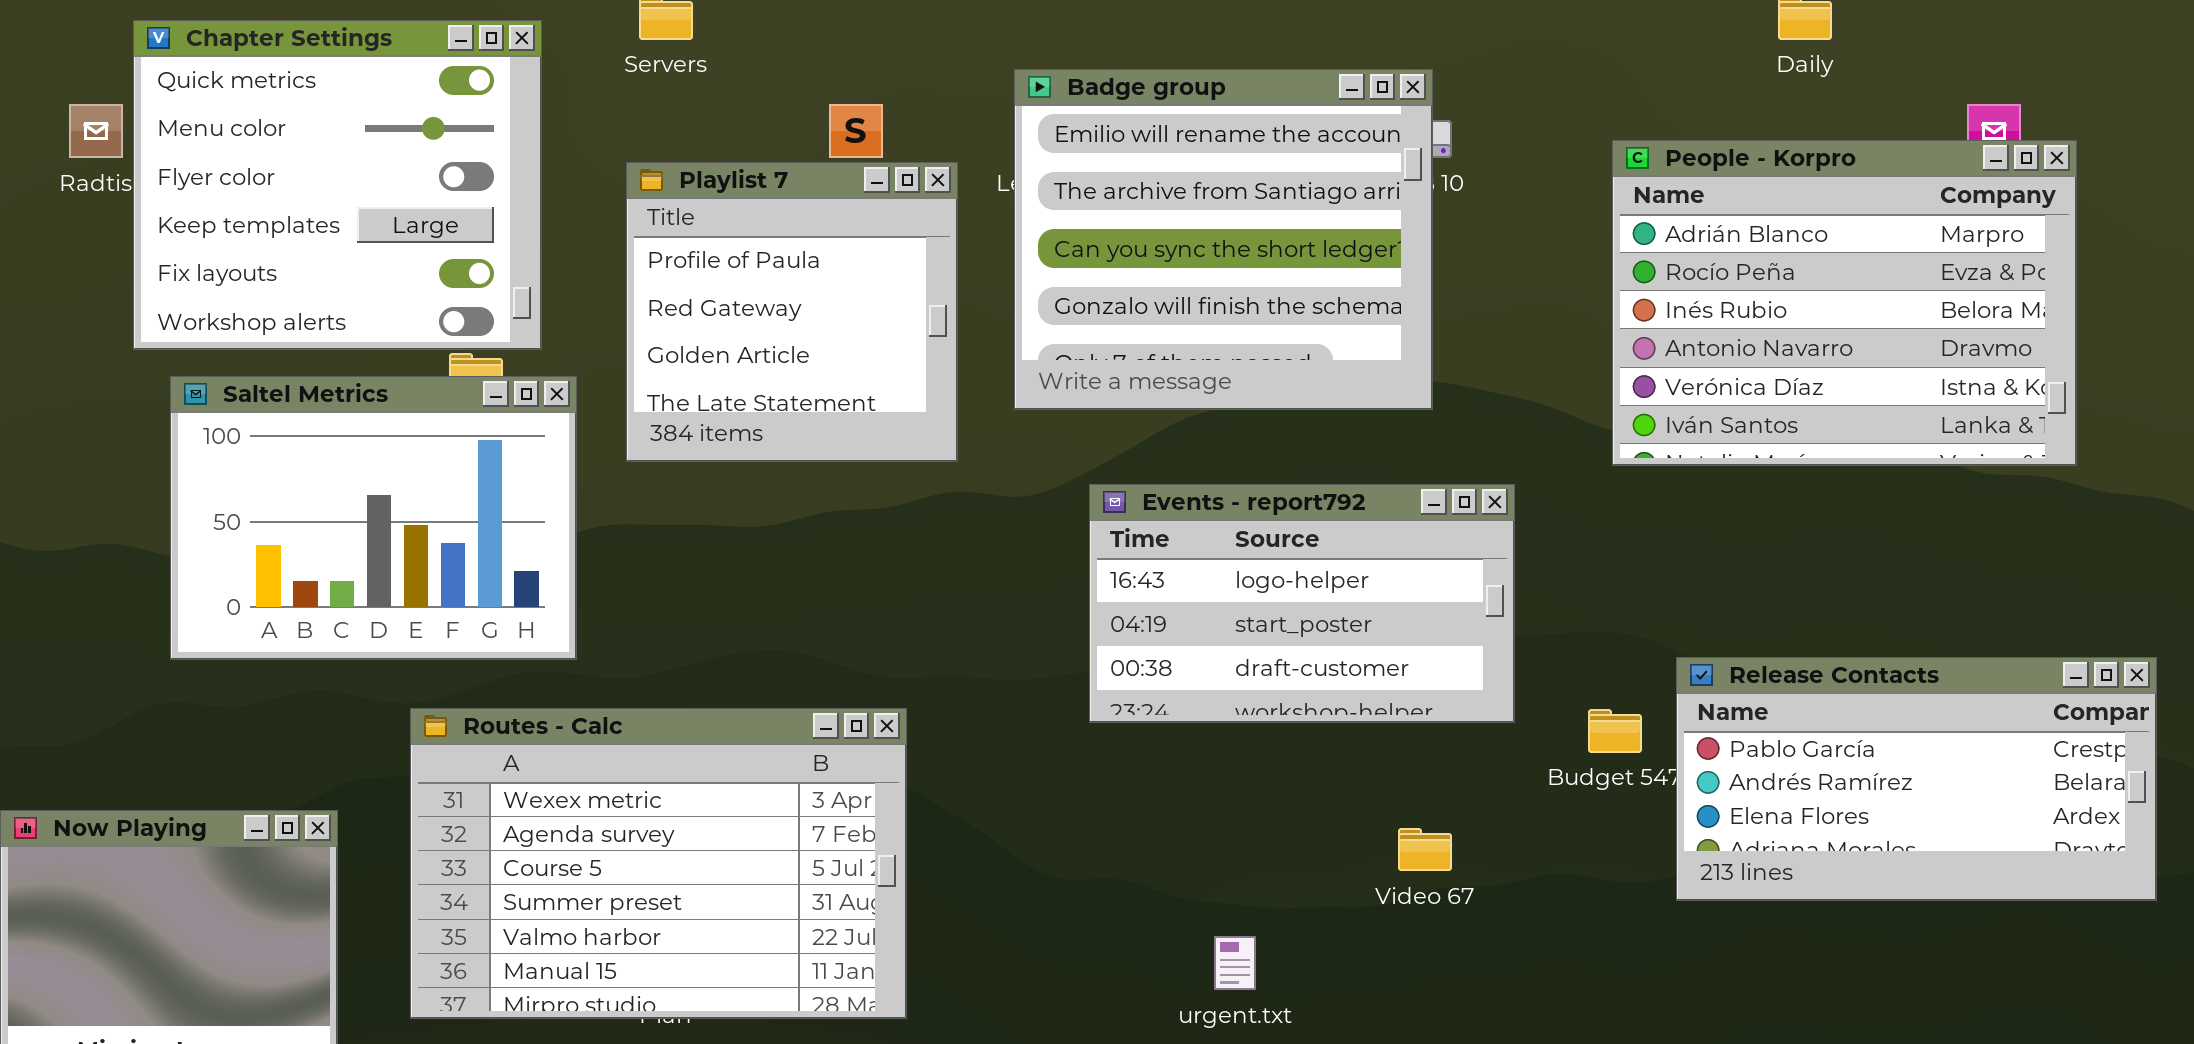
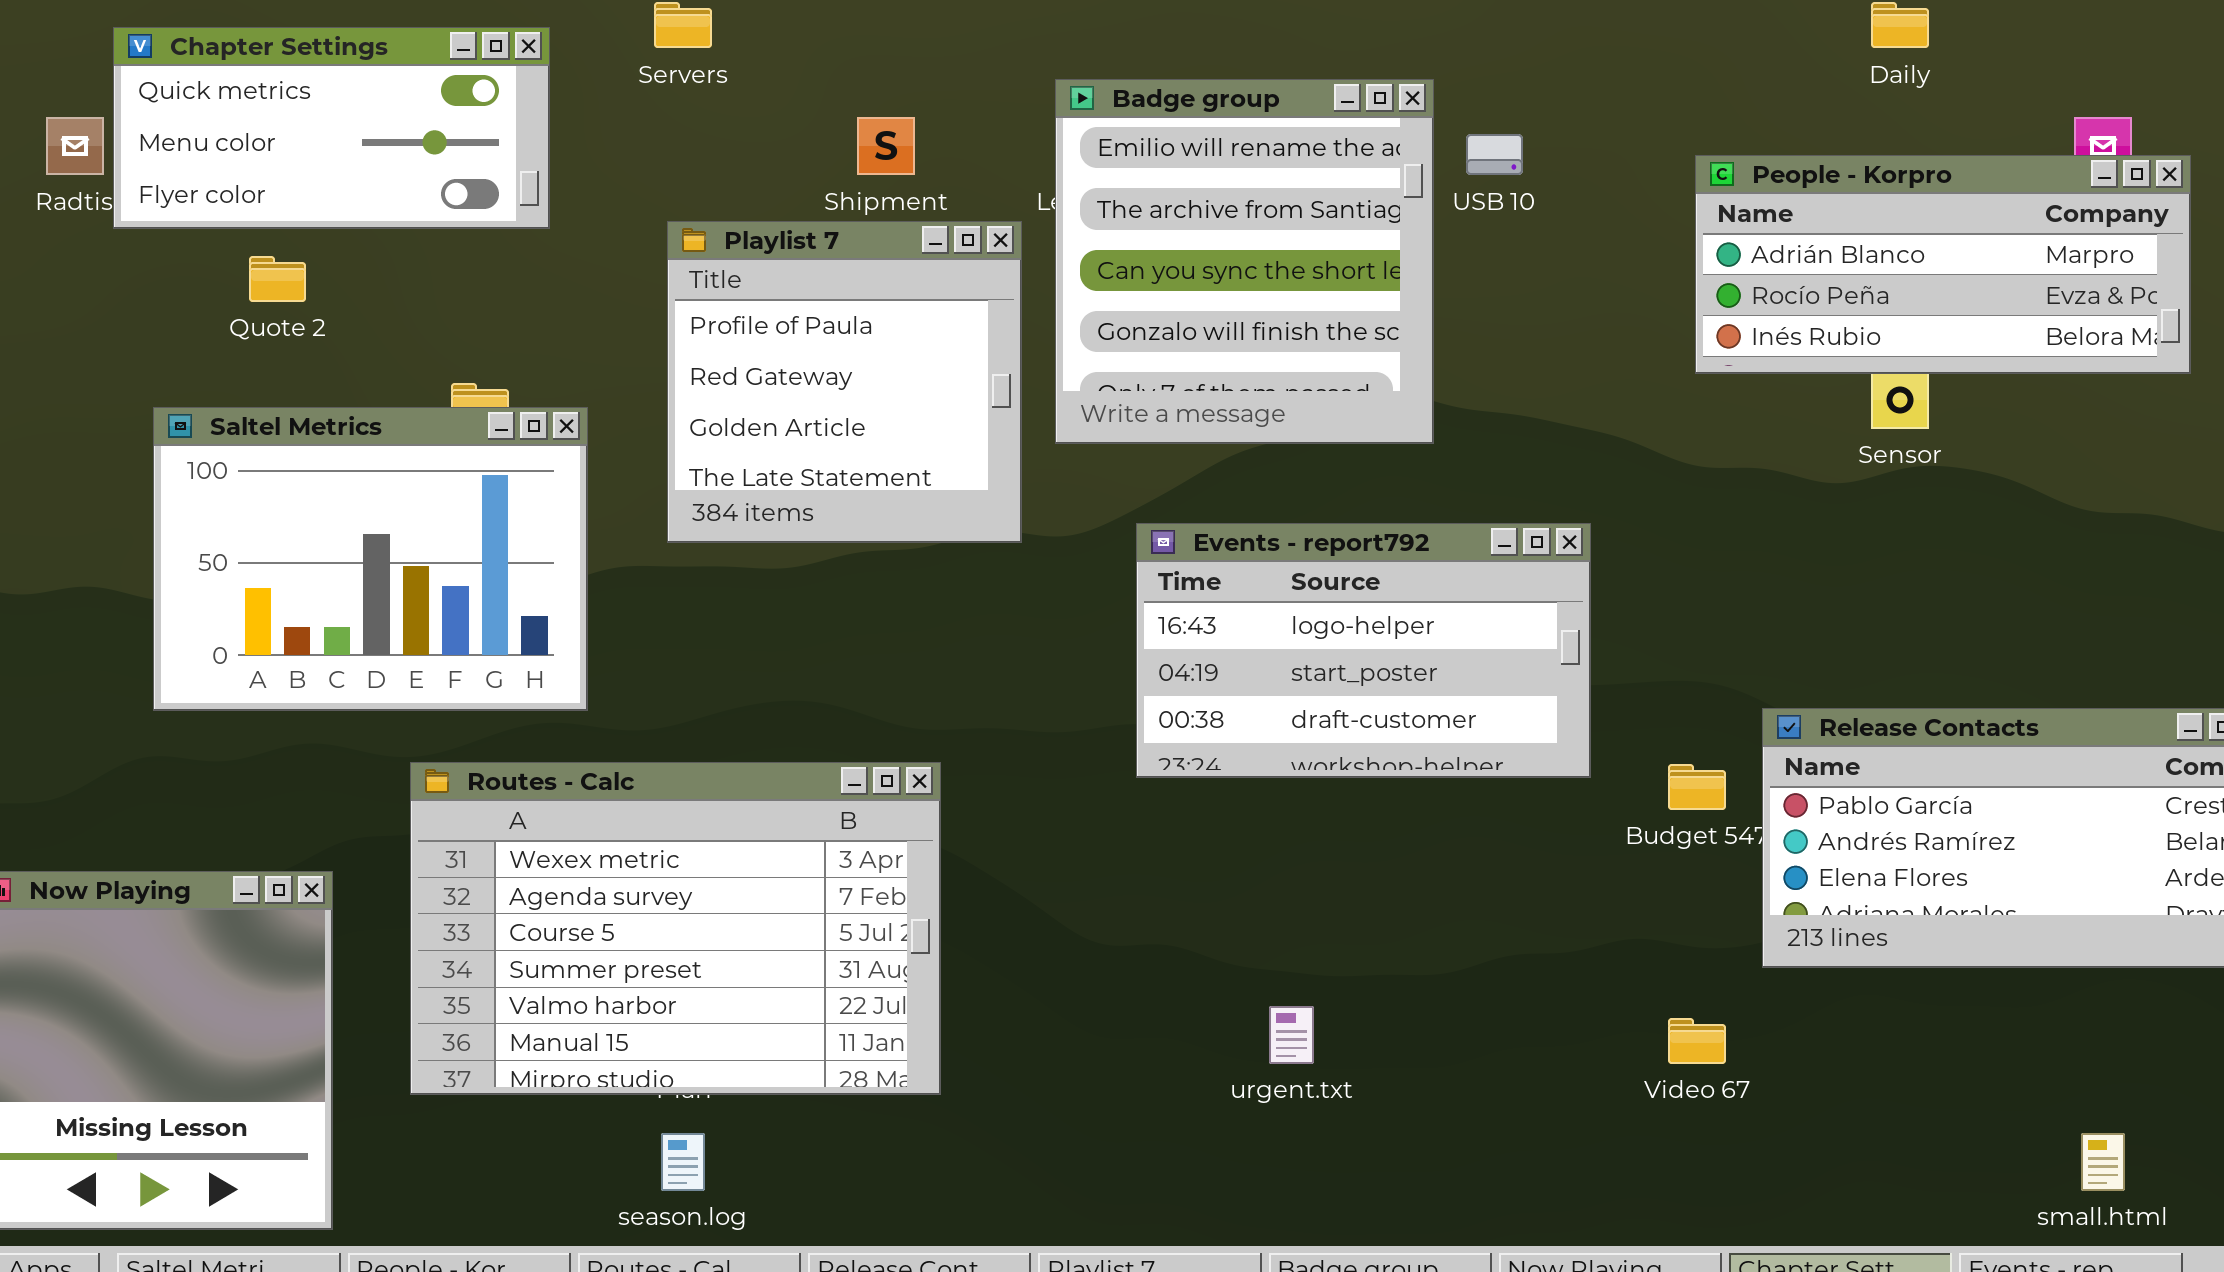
Chapter Settings: [133,20,542,350] -> [113,27,550,229], resized
Badge group: [1014,69,1433,410] -> [1055,79,1434,444], resized
People - Korpro: [1612,140,2077,466] -> [1695,155,2191,374], resized
Playlist 7: [626,162,958,462] -> [667,221,1022,543], moved
Video 67: [1398,828,1452,871] -> [1668,1018,1726,1064], moved

